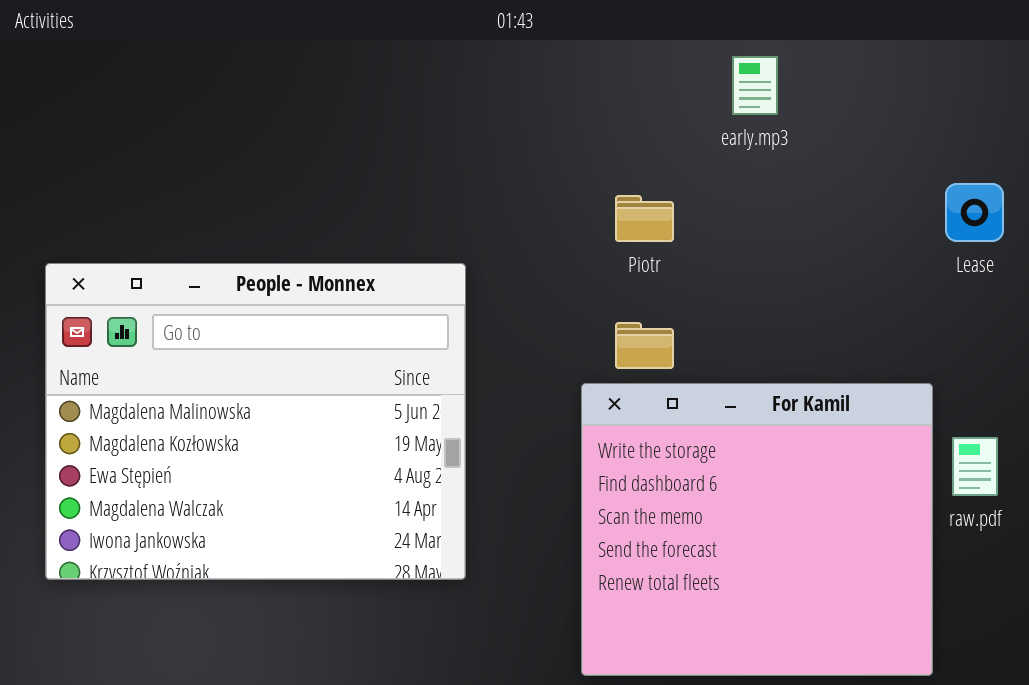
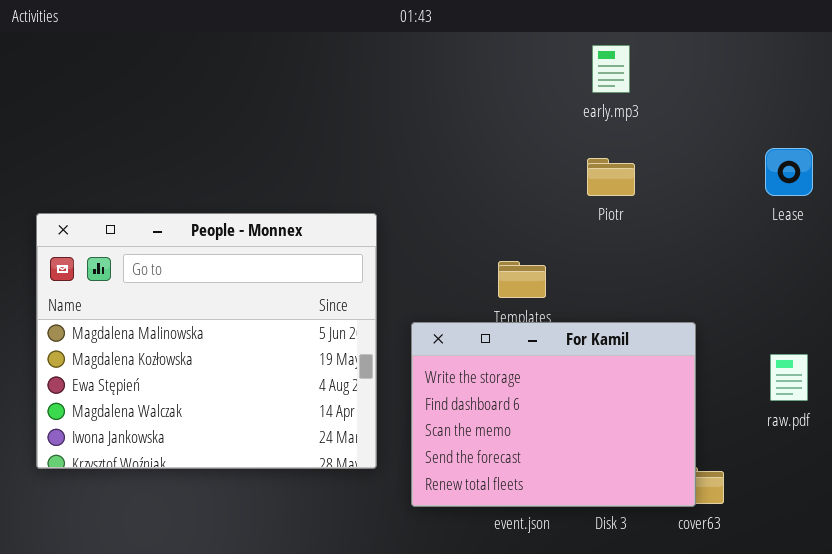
Piotr: [615,195,674,242] -> [587,158,635,196], moved
For Kamil: [581,383,933,676] -> [411,322,696,507], moved, resized

